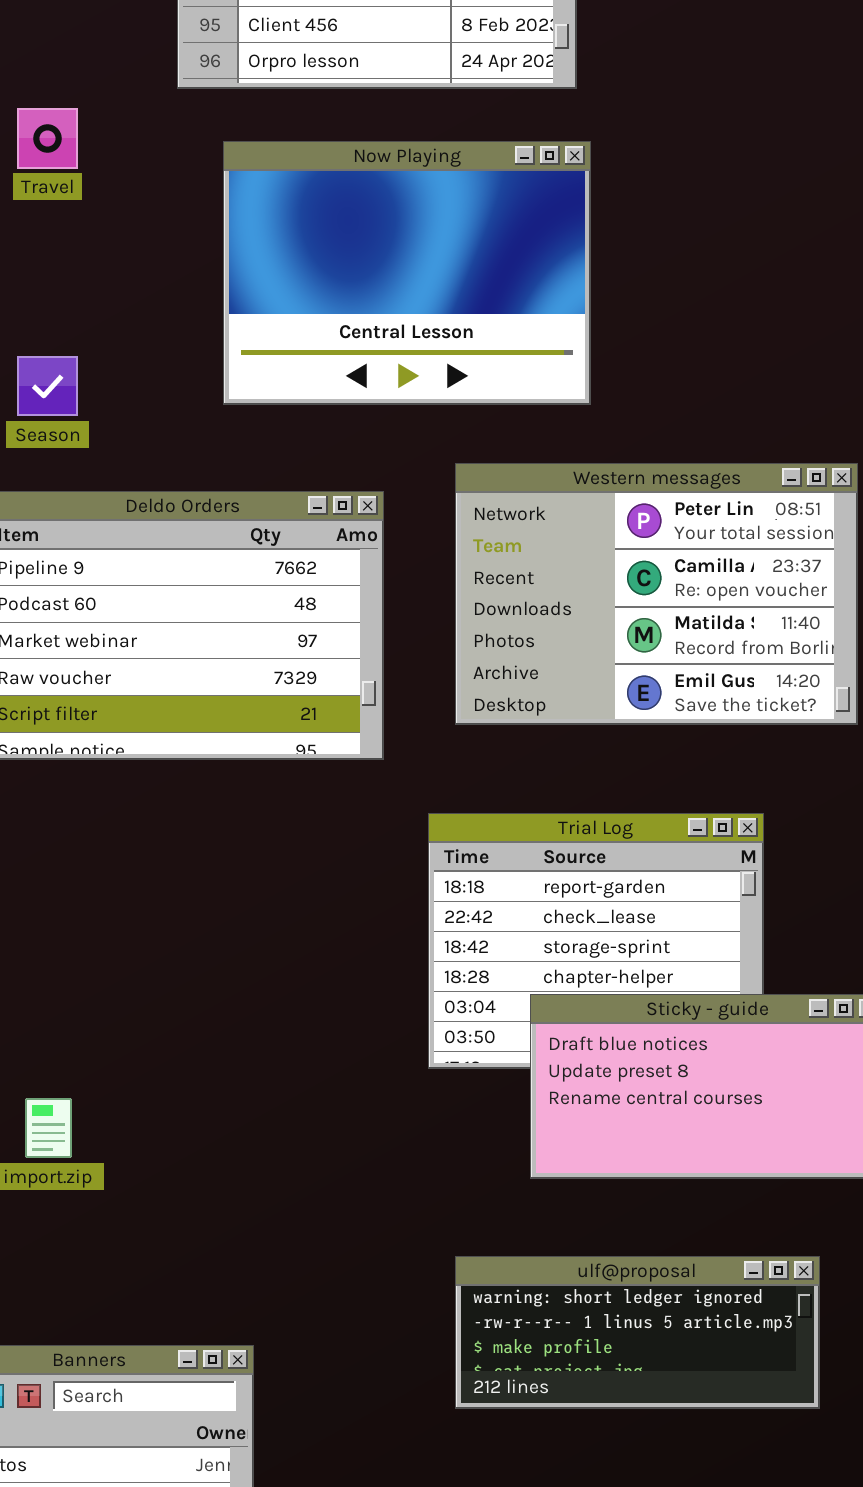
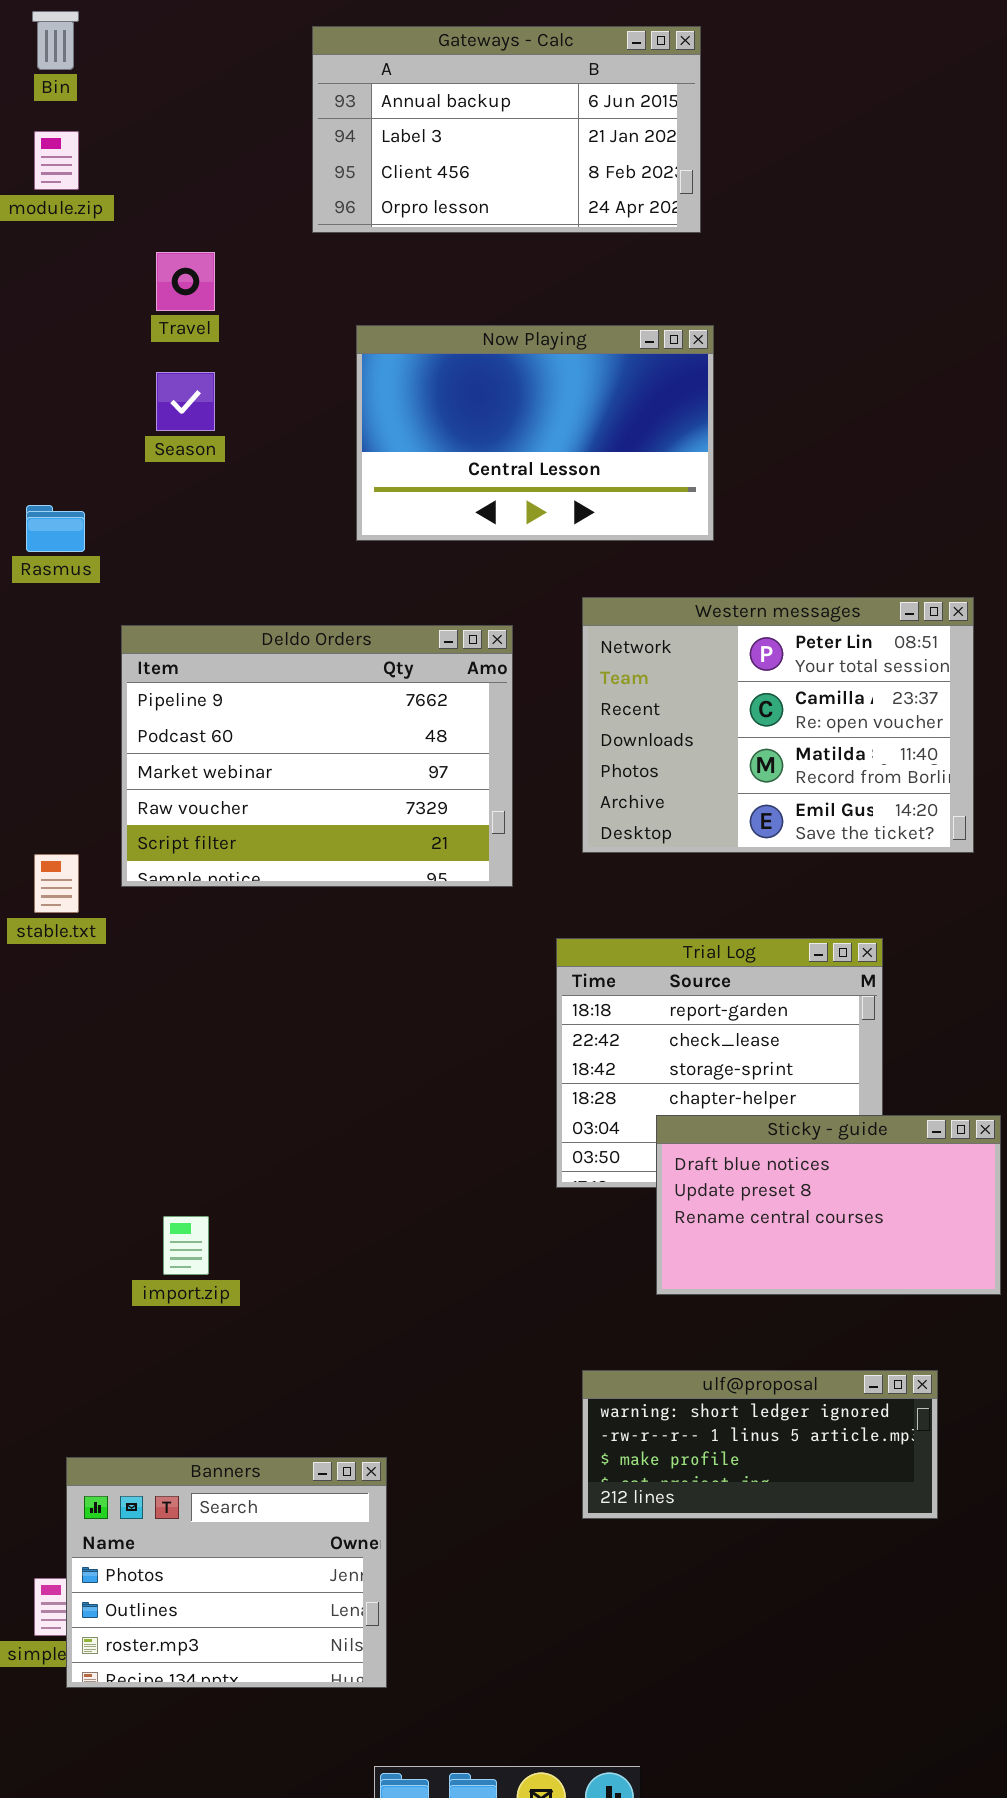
Now Playing: [223,141,591,405] -> [356,325,714,541], resized
Season: [17,356,78,416] -> [156,372,215,431], moved

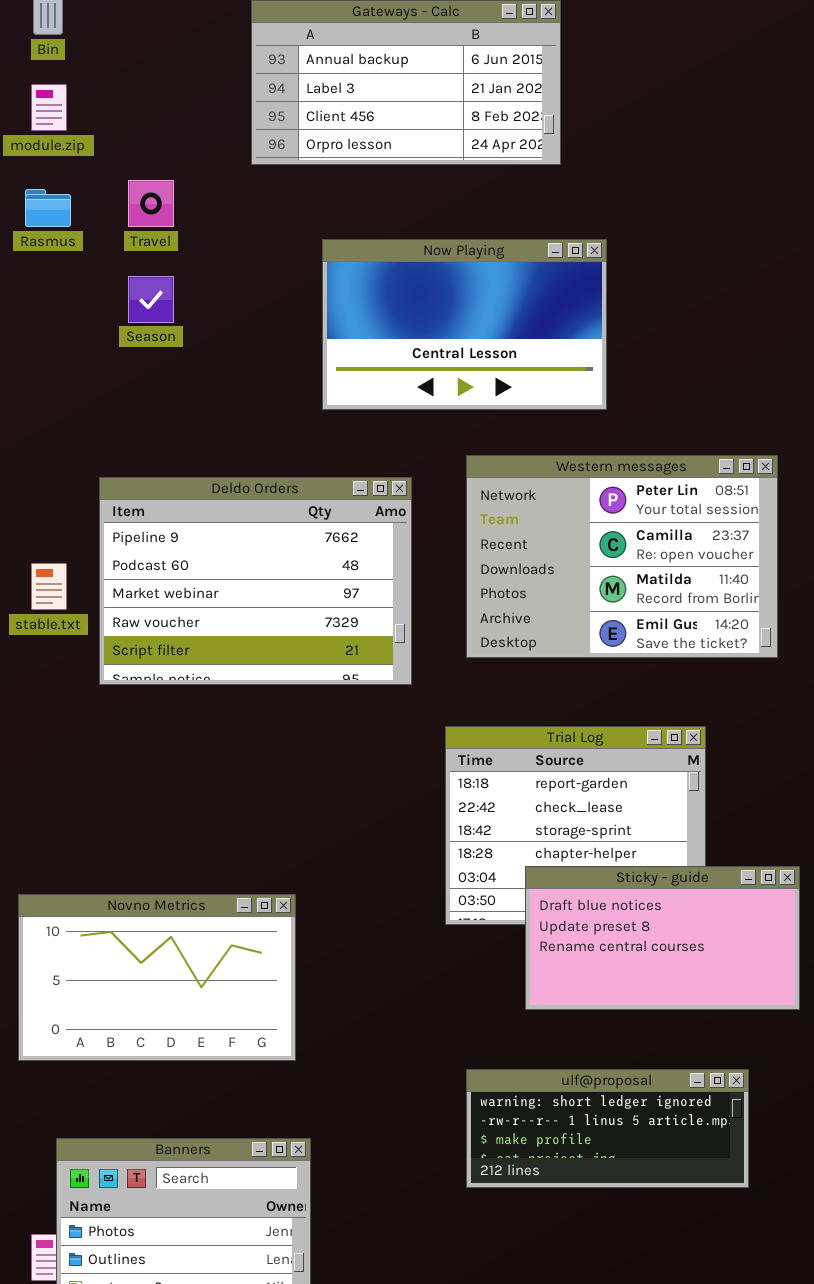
Now Playing: [356,325,714,541] -> [322,239,607,410], moved
Rasmus: [26,505,85,552] -> [25,189,71,227], moved
stable.txt: [34,854,79,913] -> [31,563,67,610], moved
Novno Metrics: none -> [18,894,296,1061], opened

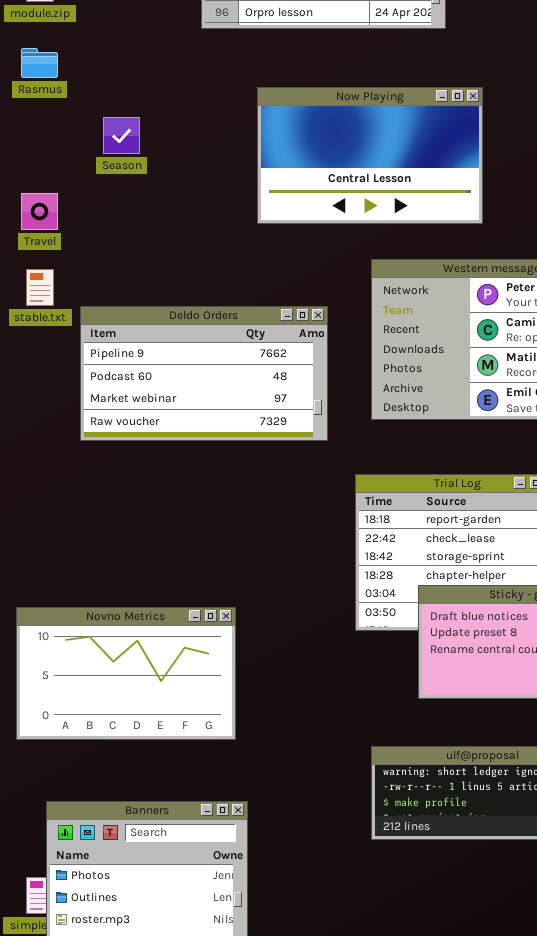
Travel: [128,180,174,227] -> [21,193,58,230], moved
Deldo Orders: [99,477,412,685] -> [80,306,328,441], resized
stable.txt: [31,563,67,610] -> [26,269,54,306], moved

